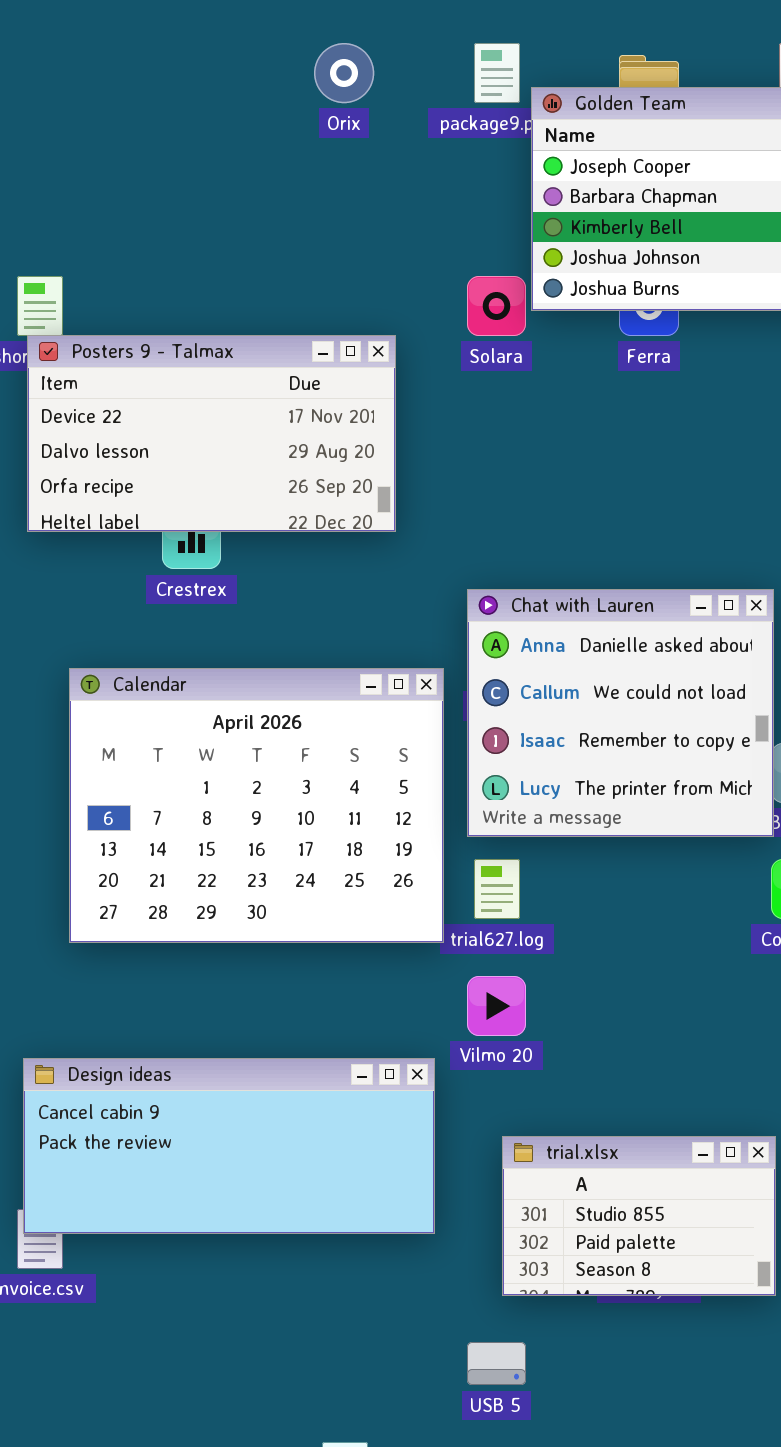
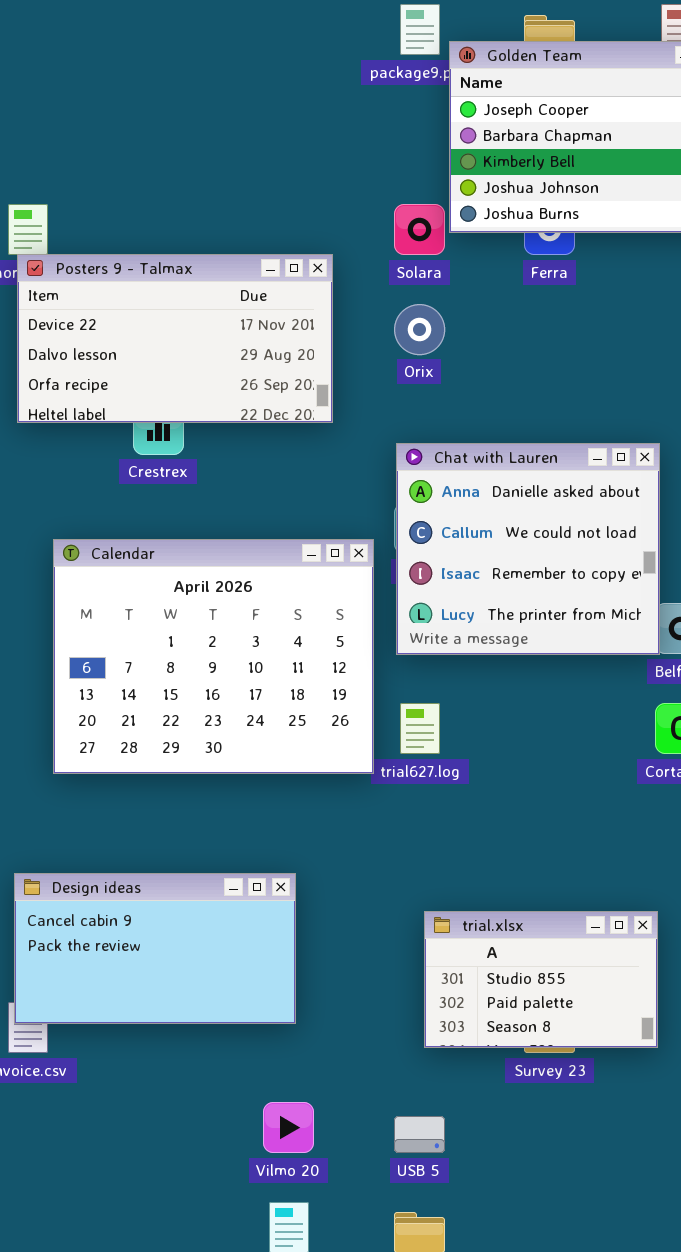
Orix: [314,43,374,103] -> [394,304,445,355], moved
Chat with Lauren: [467,589,774,837] -> [396,443,660,655], moved
Vilmo 20: [467,976,526,1036] -> [263,1102,314,1153], moved
Design ideas: [23,1058,435,1234] -> [14,873,296,1024], resized
trial.xlsx: [502,1136,776,1296] -> [424,911,658,1048], moved

